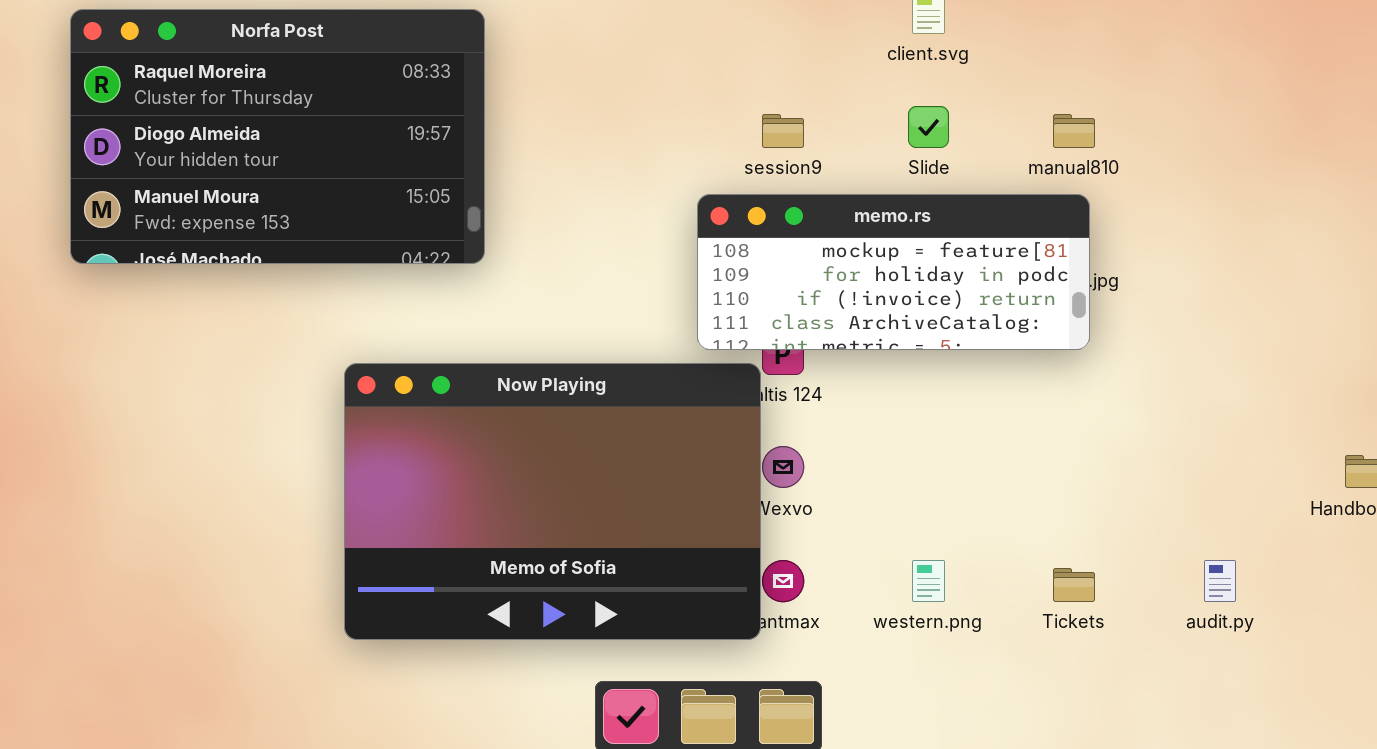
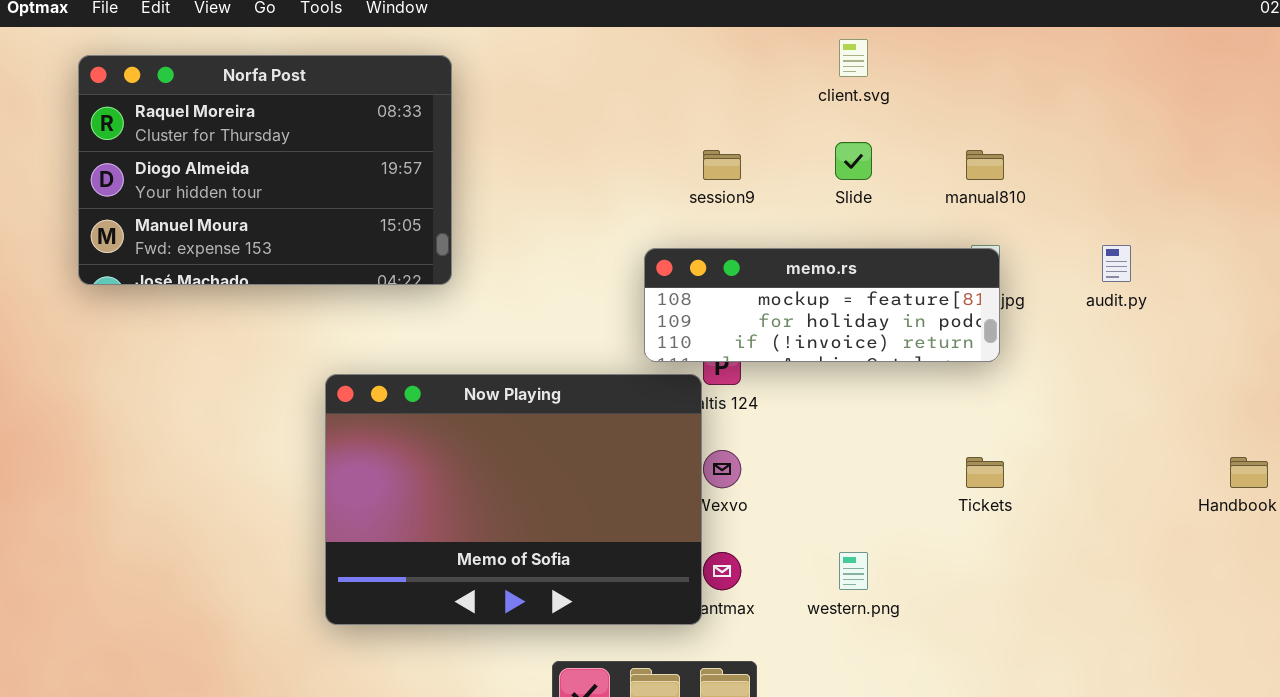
memo.rs: [697,194,1090,350] -> [644,248,1000,362], resized
audit.py: [1204,560,1236,602] -> [1102,245,1131,282], moved
Tickets: [1053,568,1095,602] -> [966,457,1004,488], moved

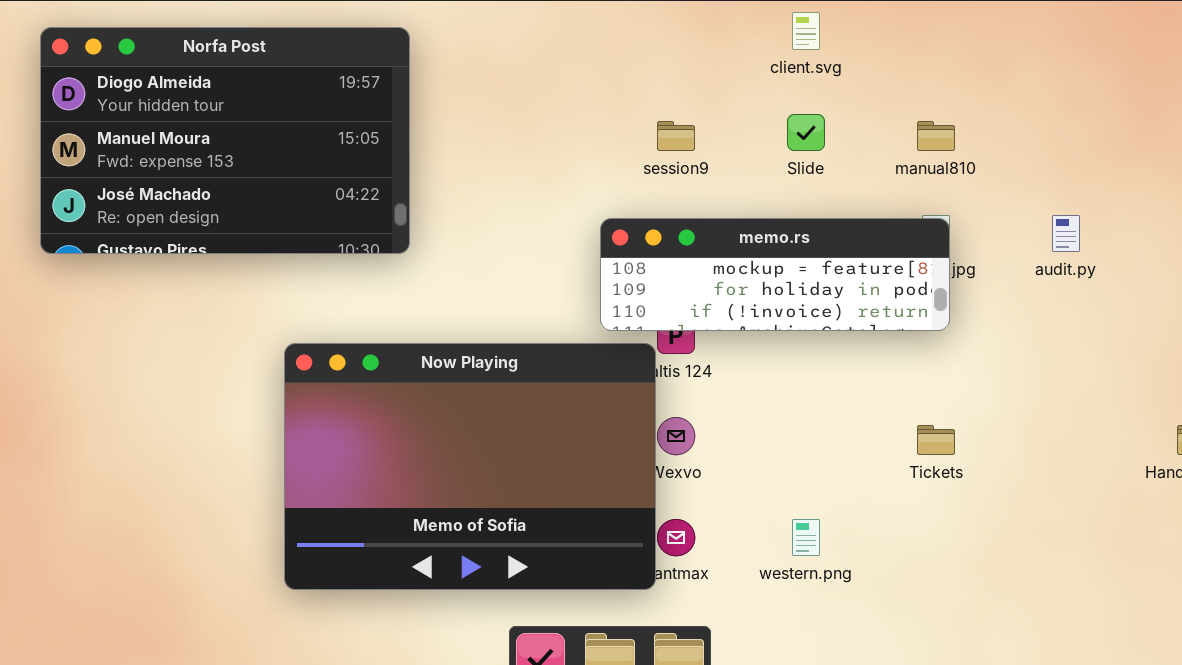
Norfa Post: [78,55,452,285] -> [40,27,410,254], scrolled down 1 row

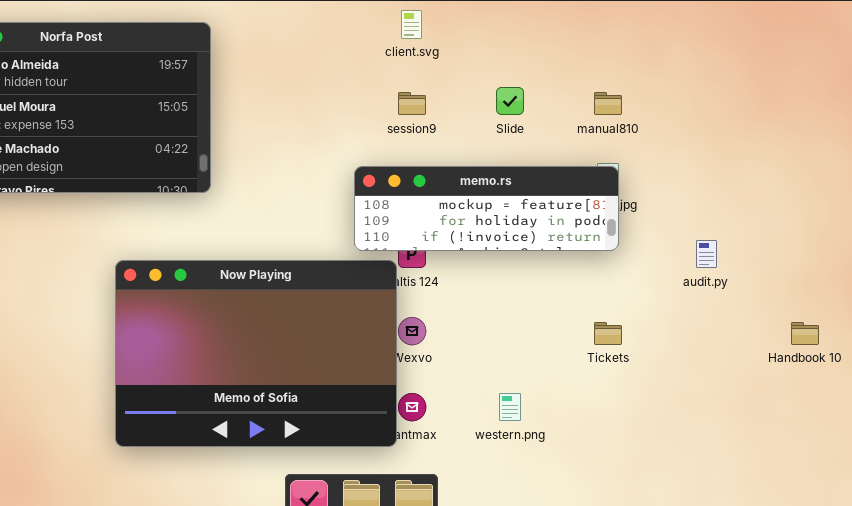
client.svg: [792,12,820,50] -> [401,10,422,39], moved
audit.py: [1052,215,1080,252] -> [696,240,717,268], moved

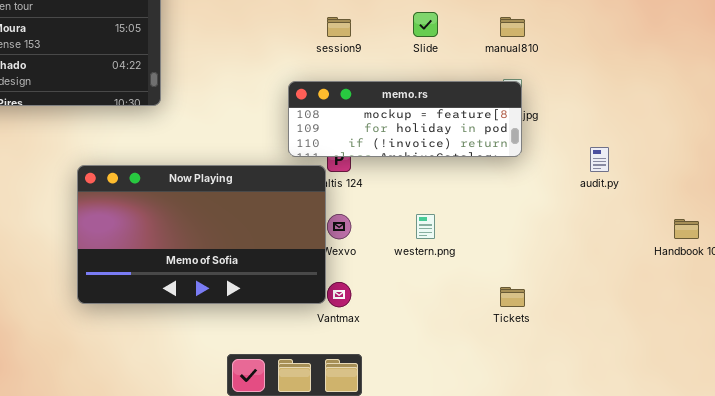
Now Playing: [115,260,397,447] -> [77,165,326,304], resized
Tickets: [594,322,622,345] -> [500,287,525,307], moved
western.png: [499,393,521,421] -> [416,214,435,239], moved

